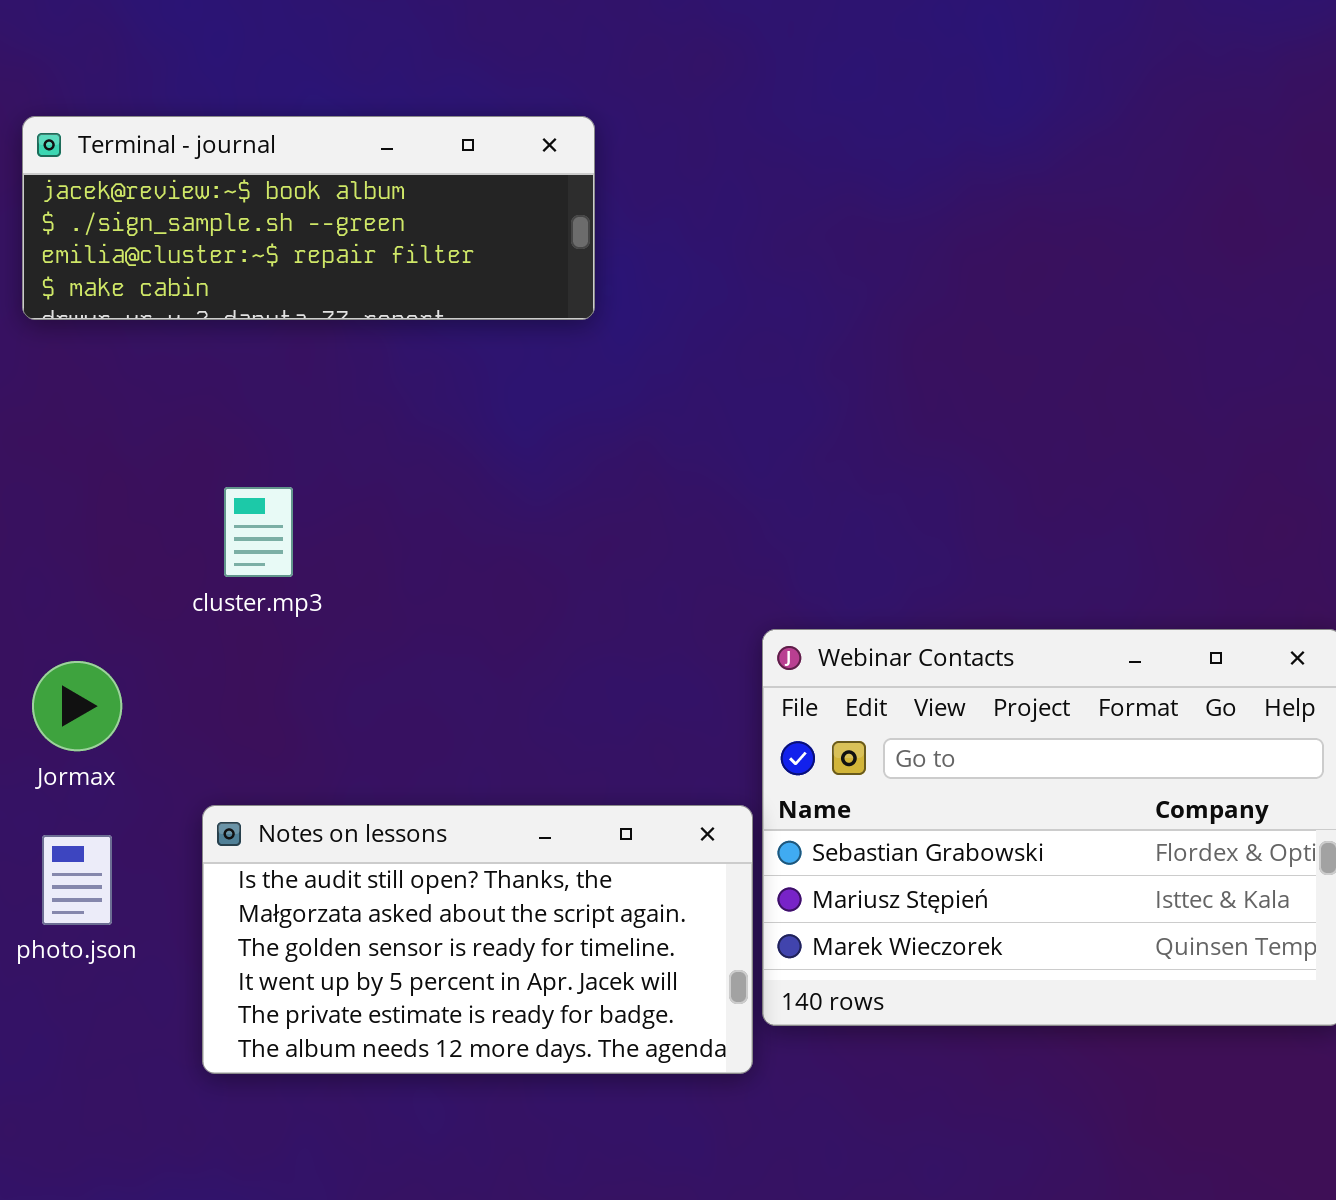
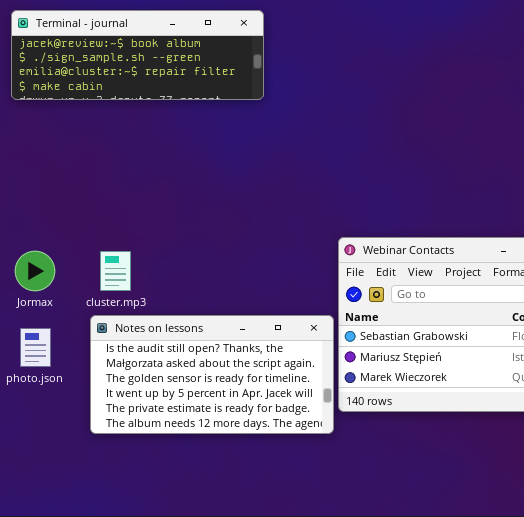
cluster.mp3: [224,487,293,577] -> [100,251,131,291], moved

